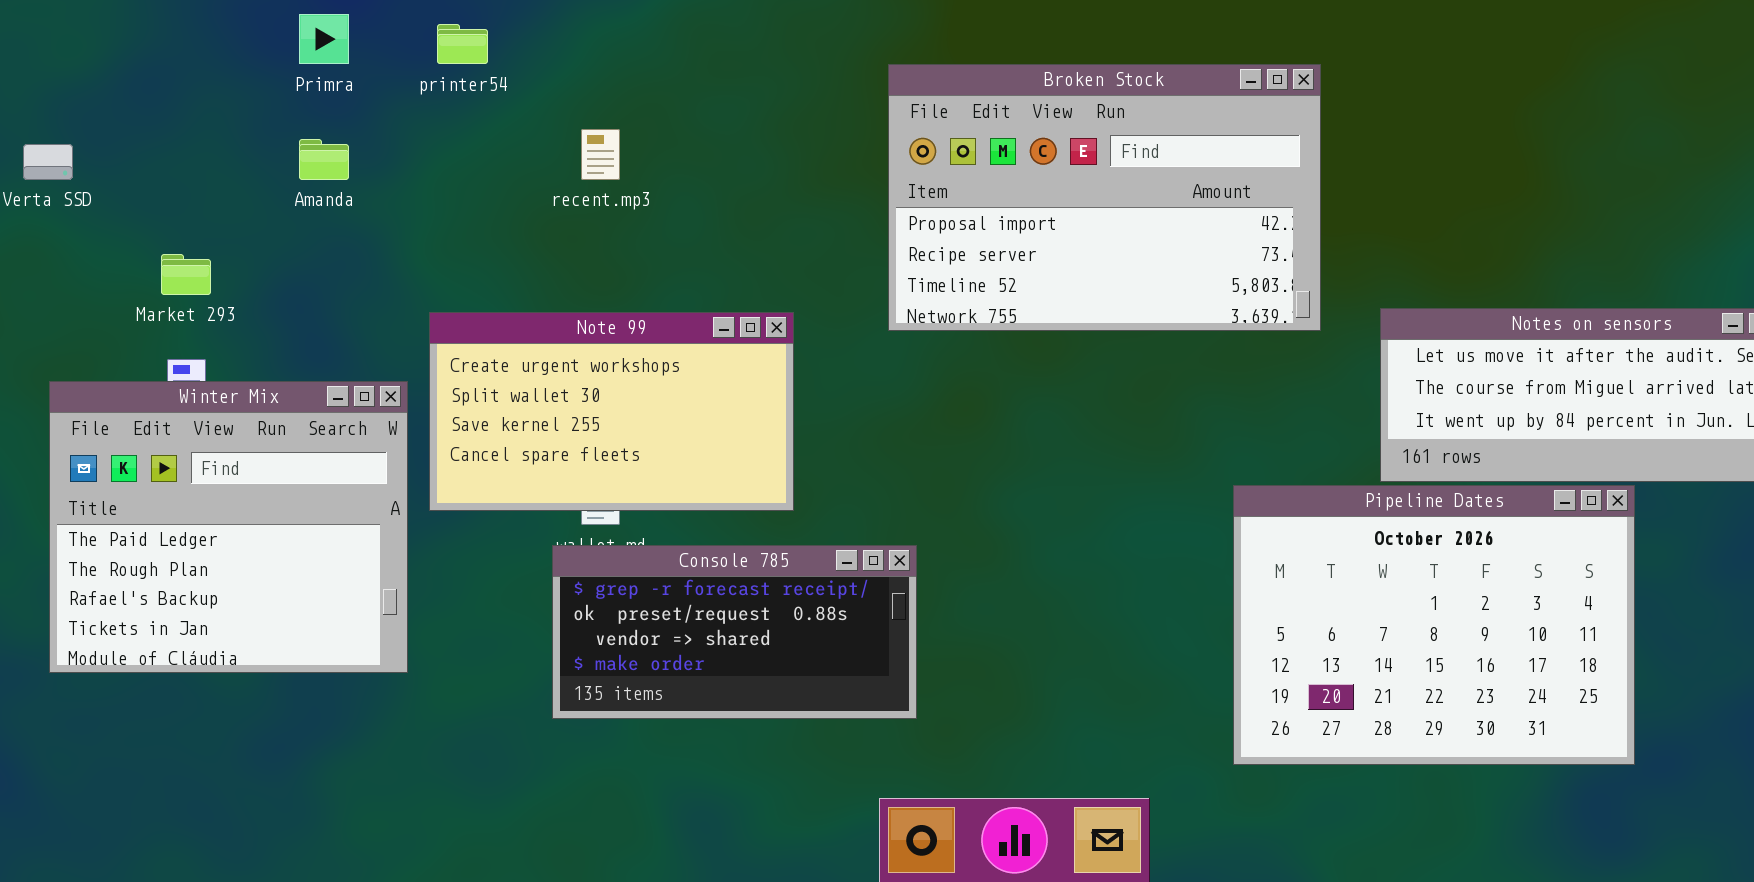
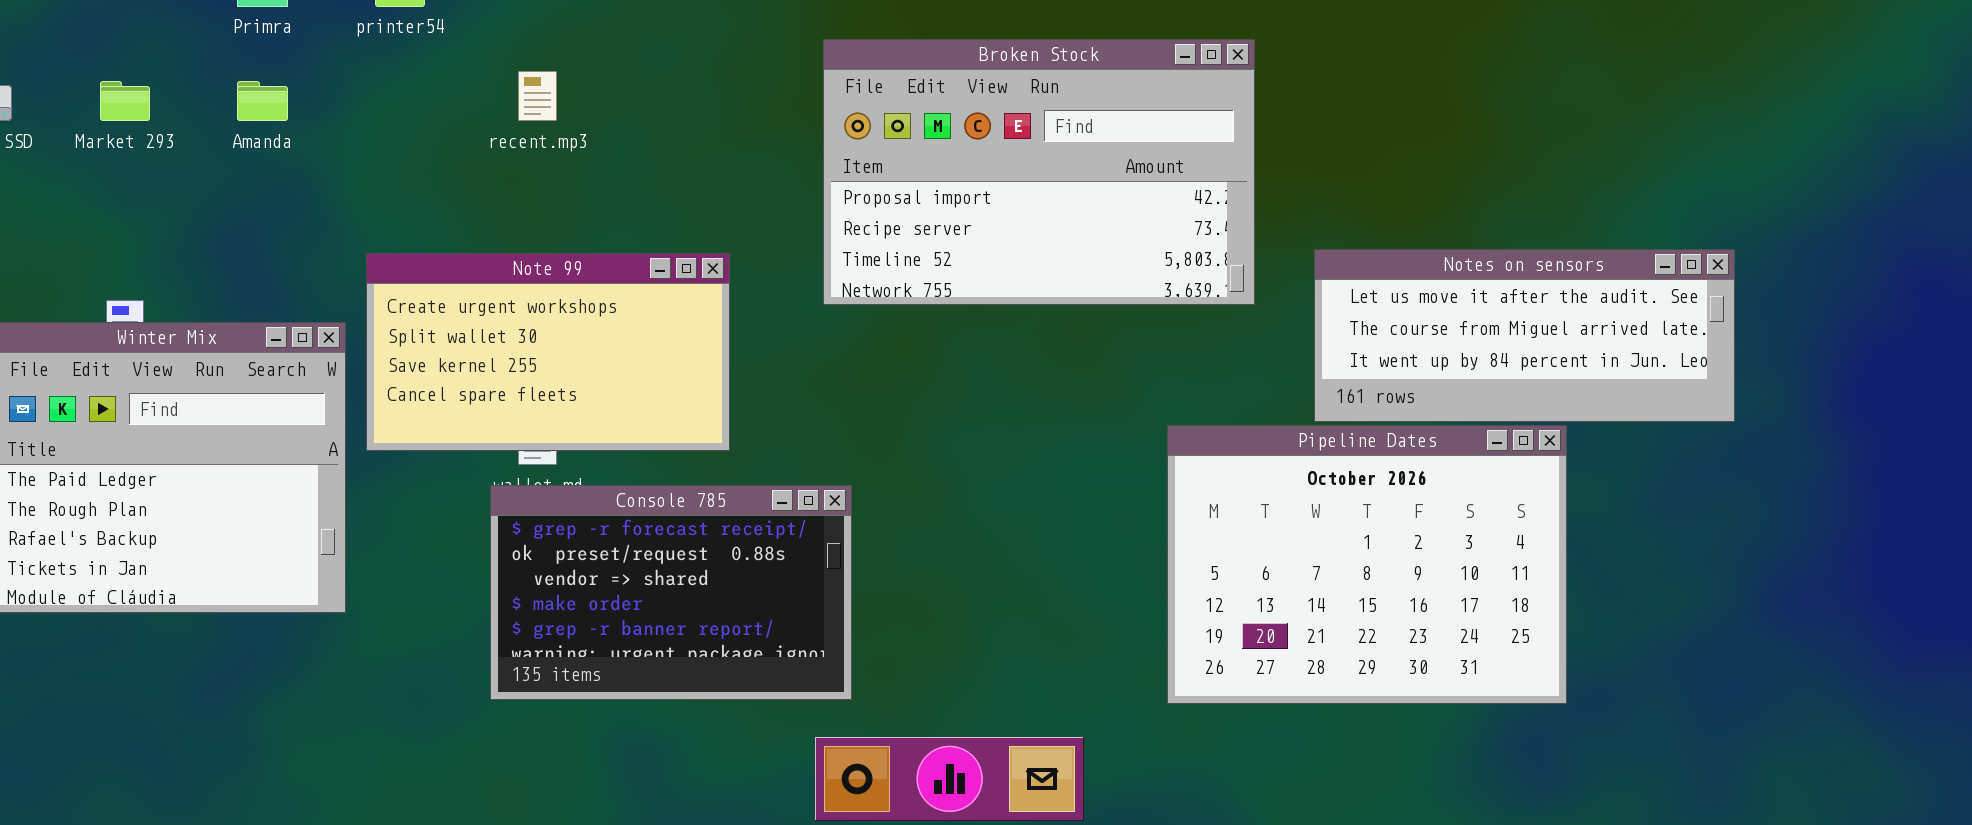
Broken Stock: [888,64,1321,331] -> [823,39,1255,305], moved
Market 293: [161,254,211,295] -> [100,81,150,121], moved
Console 785: [552,545,917,719] -> [490,485,852,700], resized

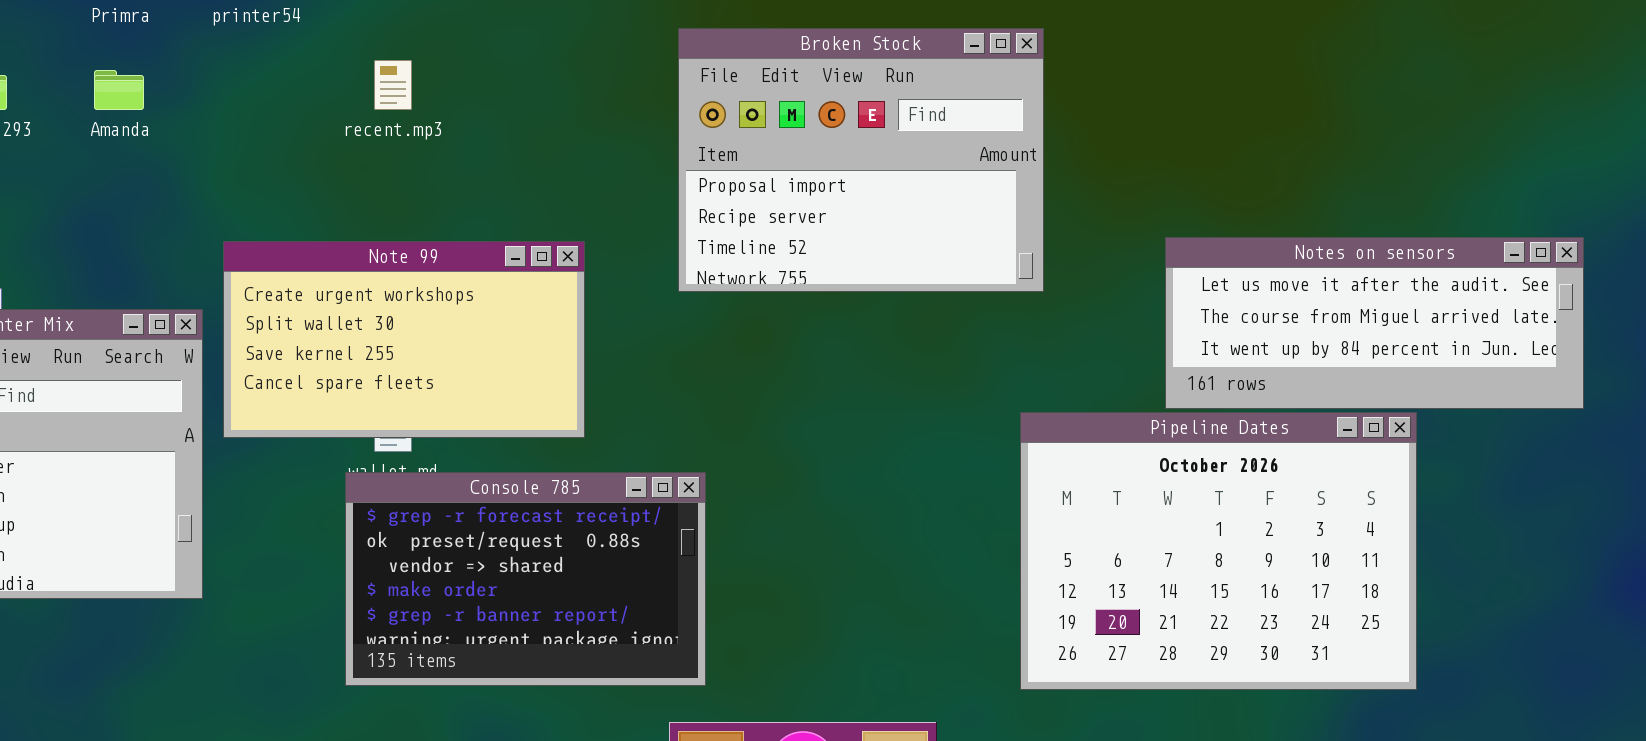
Broken Stock: [823,39,1255,305] -> [678,28,1044,292], resized

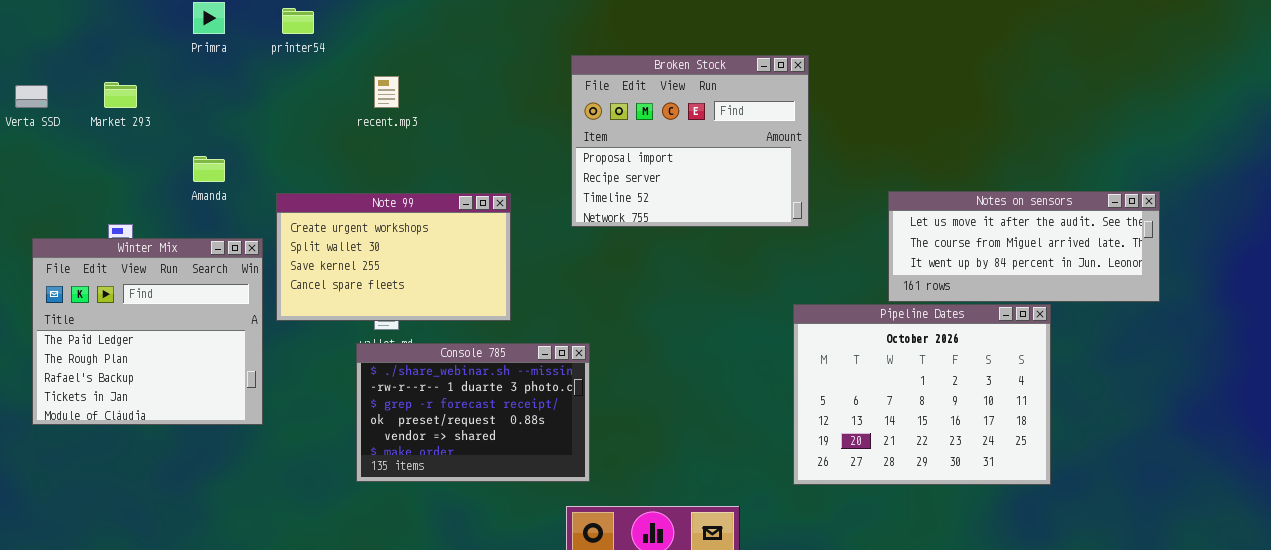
Amanda: [94,70,144,110] -> [193,156,225,182], moved
Console 785: [345,472,706,686] -> [356,343,590,482], scrolled up 2 rows

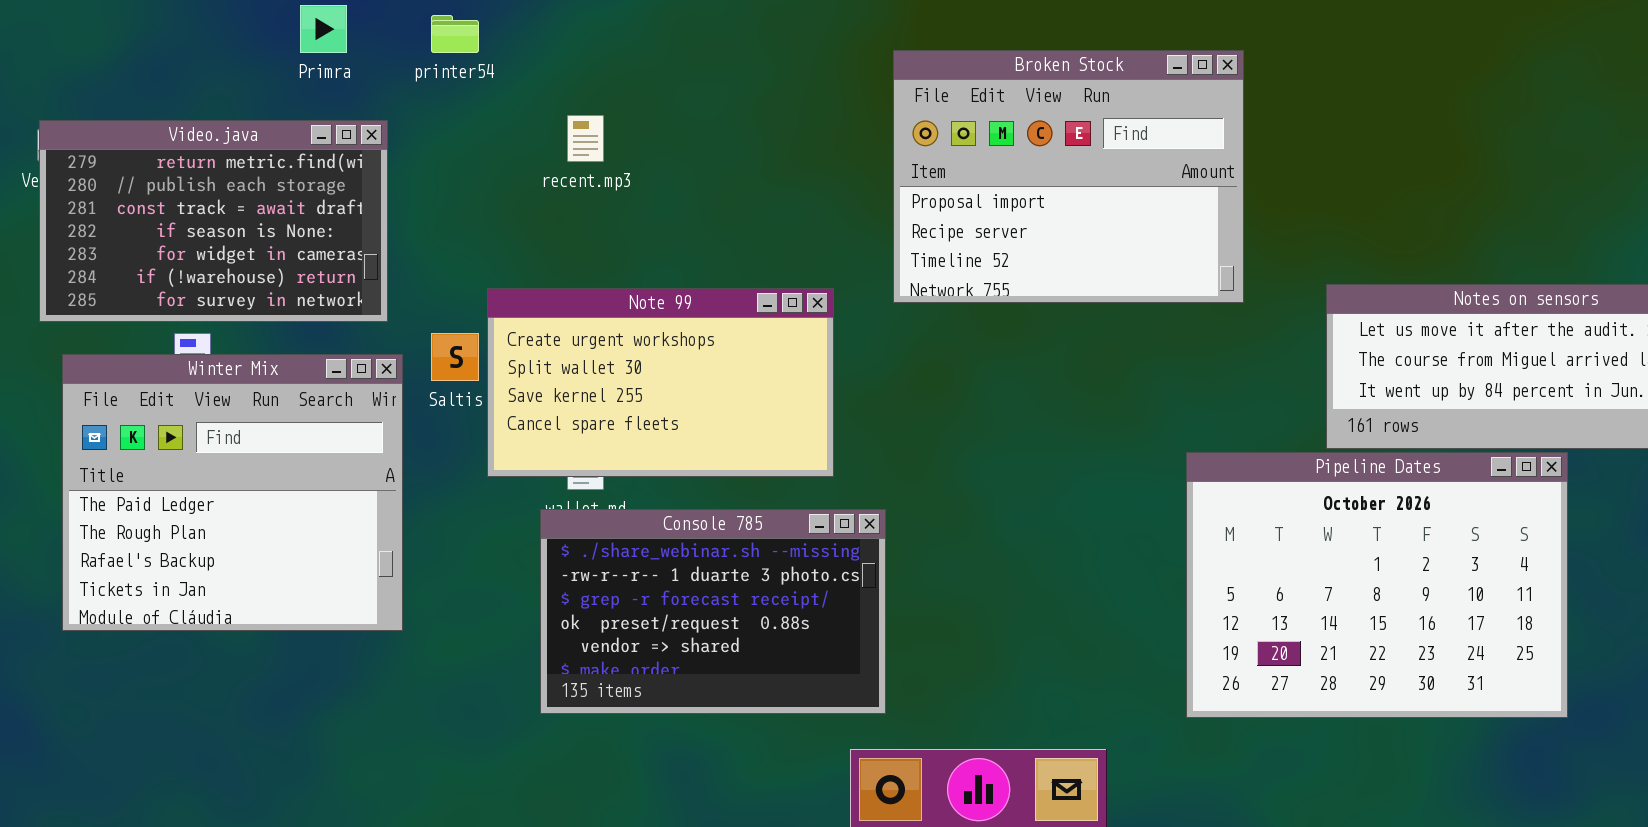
Broken Stock: [571,55,809,227] -> [893,50,1244,303], moved
Video.java: none -> [39,120,388,322], opened
Note 99: [276,193,511,321] -> [487,288,834,477], moved

